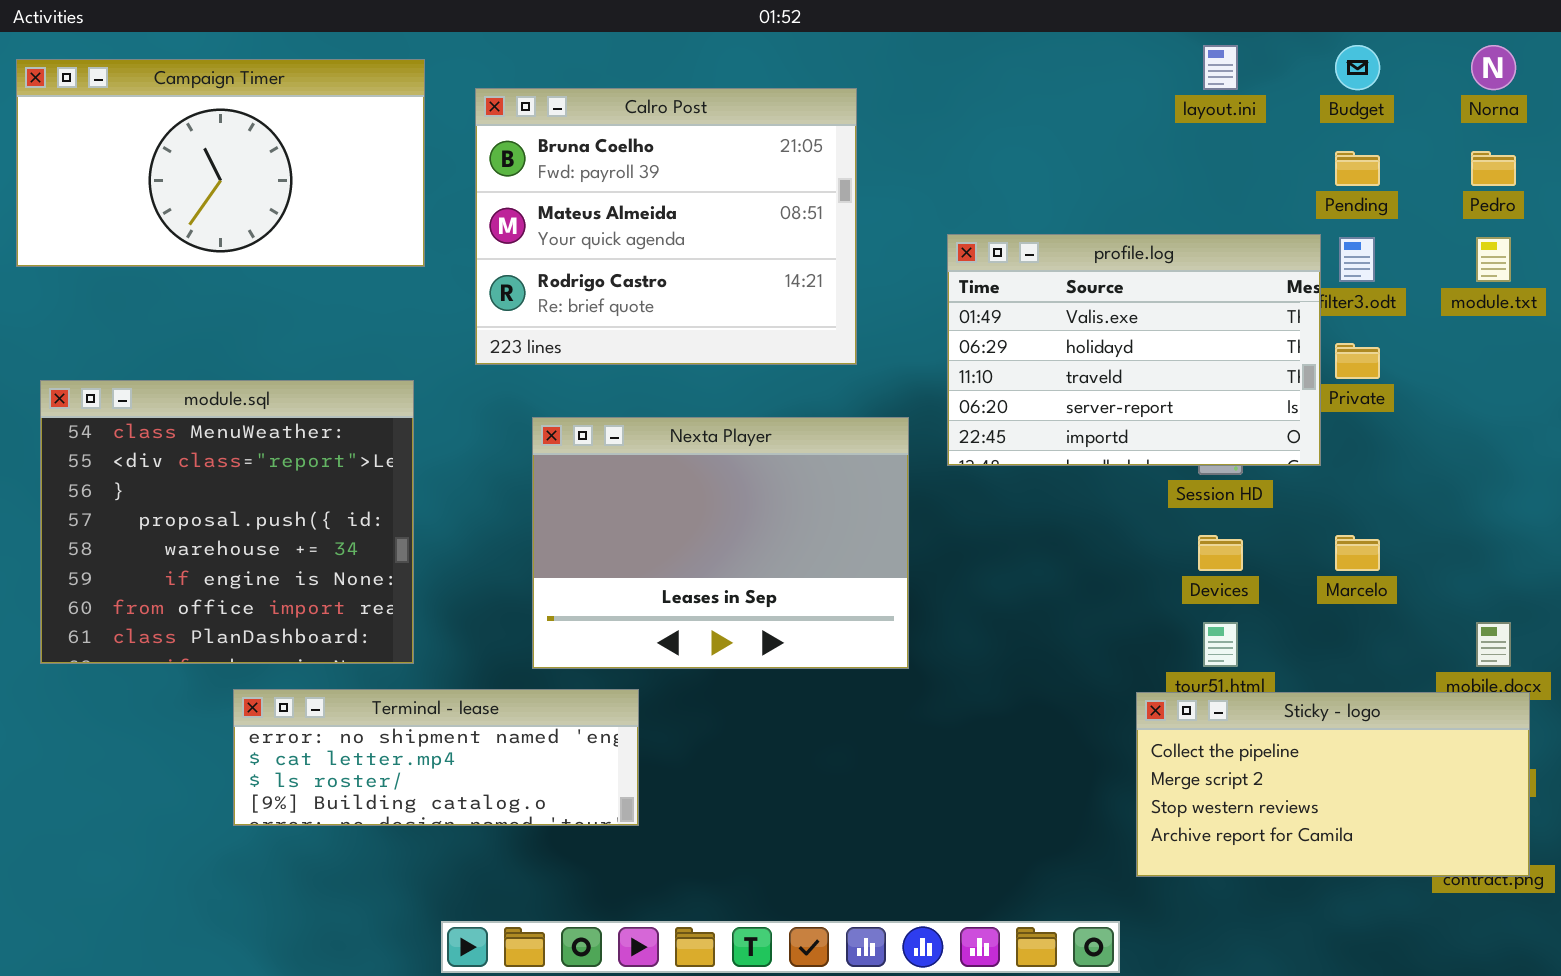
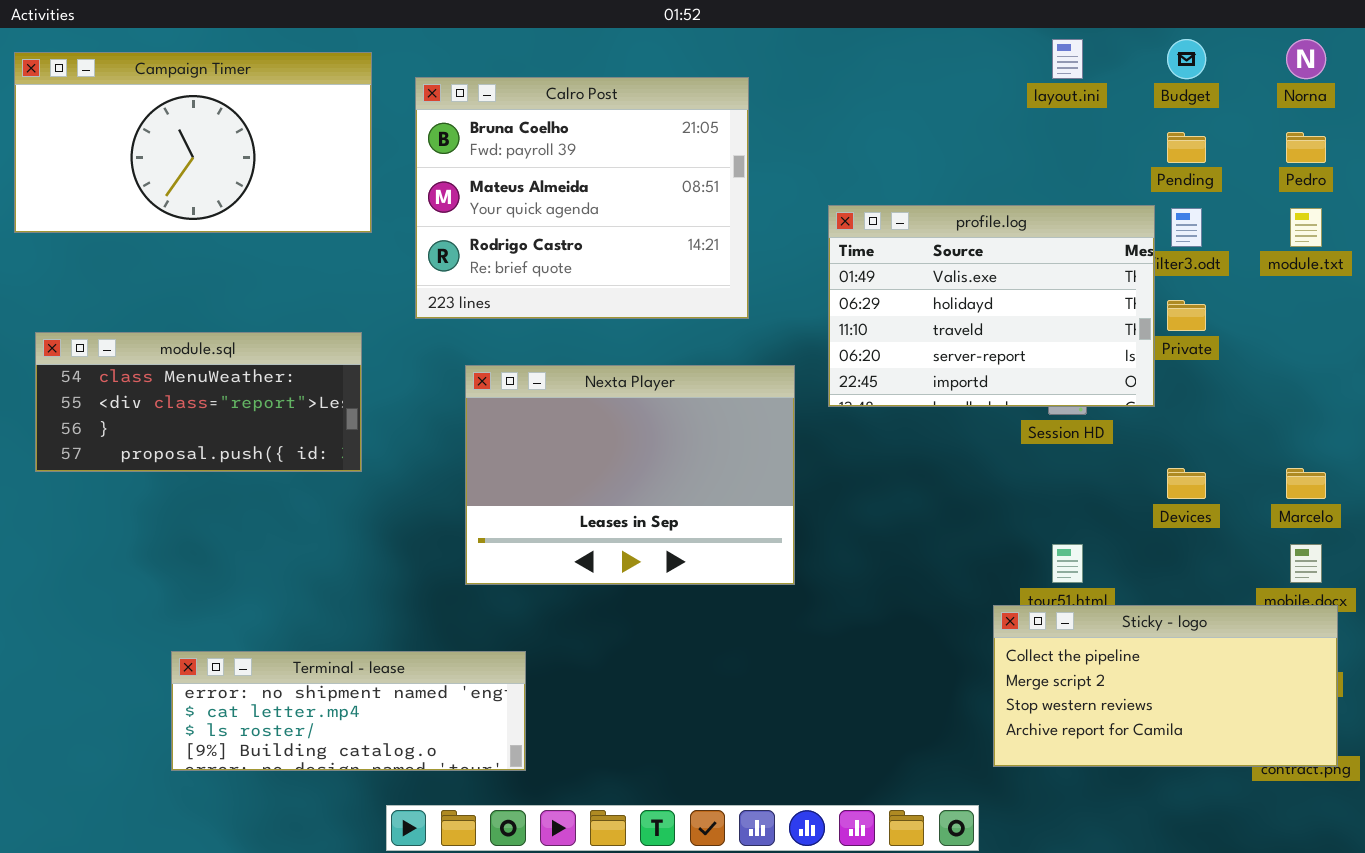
module.sql: [40,380,414,664] -> [35,332,362,472], resized
Devices: [1198,535,1243,571] -> [1167,468,1206,499], moved
Marcelo: [1335,535,1380,571] -> [1286,468,1326,499], moved
Terminal - lease: [233,689,639,826] -> [171,651,526,771], moved

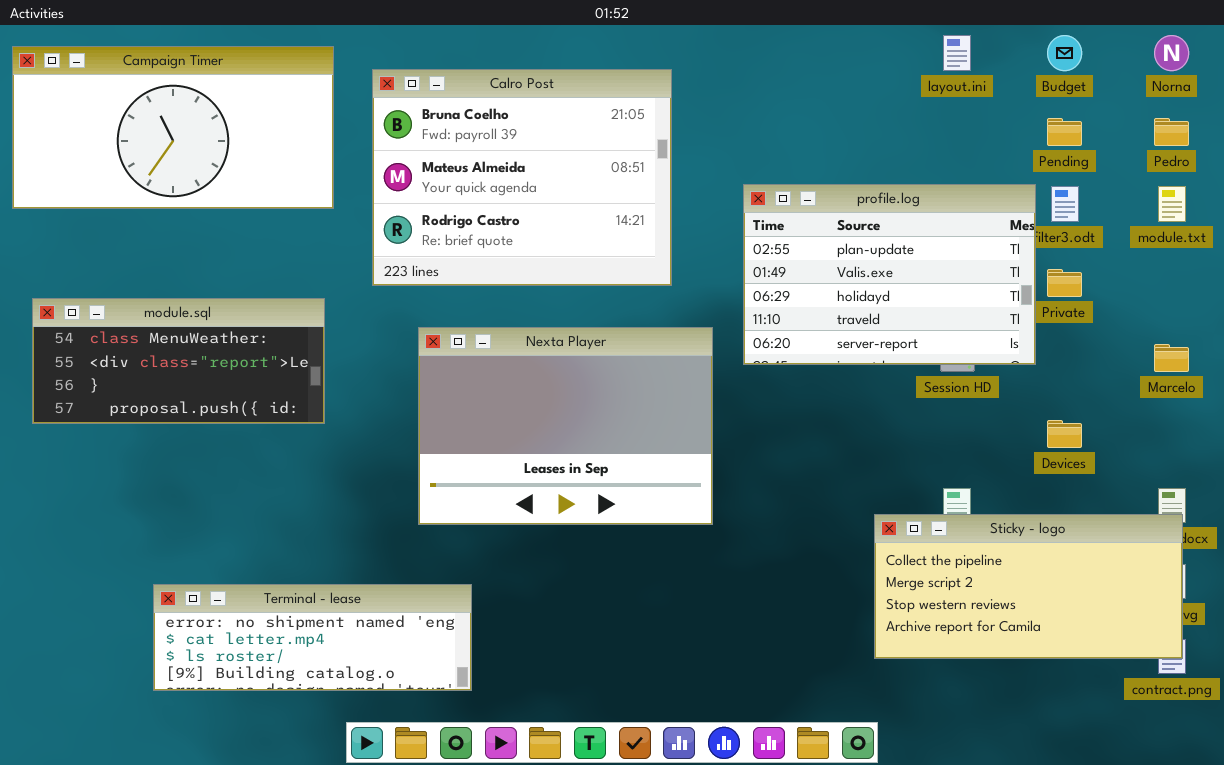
profile.log: [828,205,1155,407] -> [743,184,1036,365], scrolled up 1 row
Marcelo: [1286,468,1326,499] -> [1154,344,1189,372], moved
Sticky - logo: [993,605,1338,767] -> [874,514,1183,659], moved

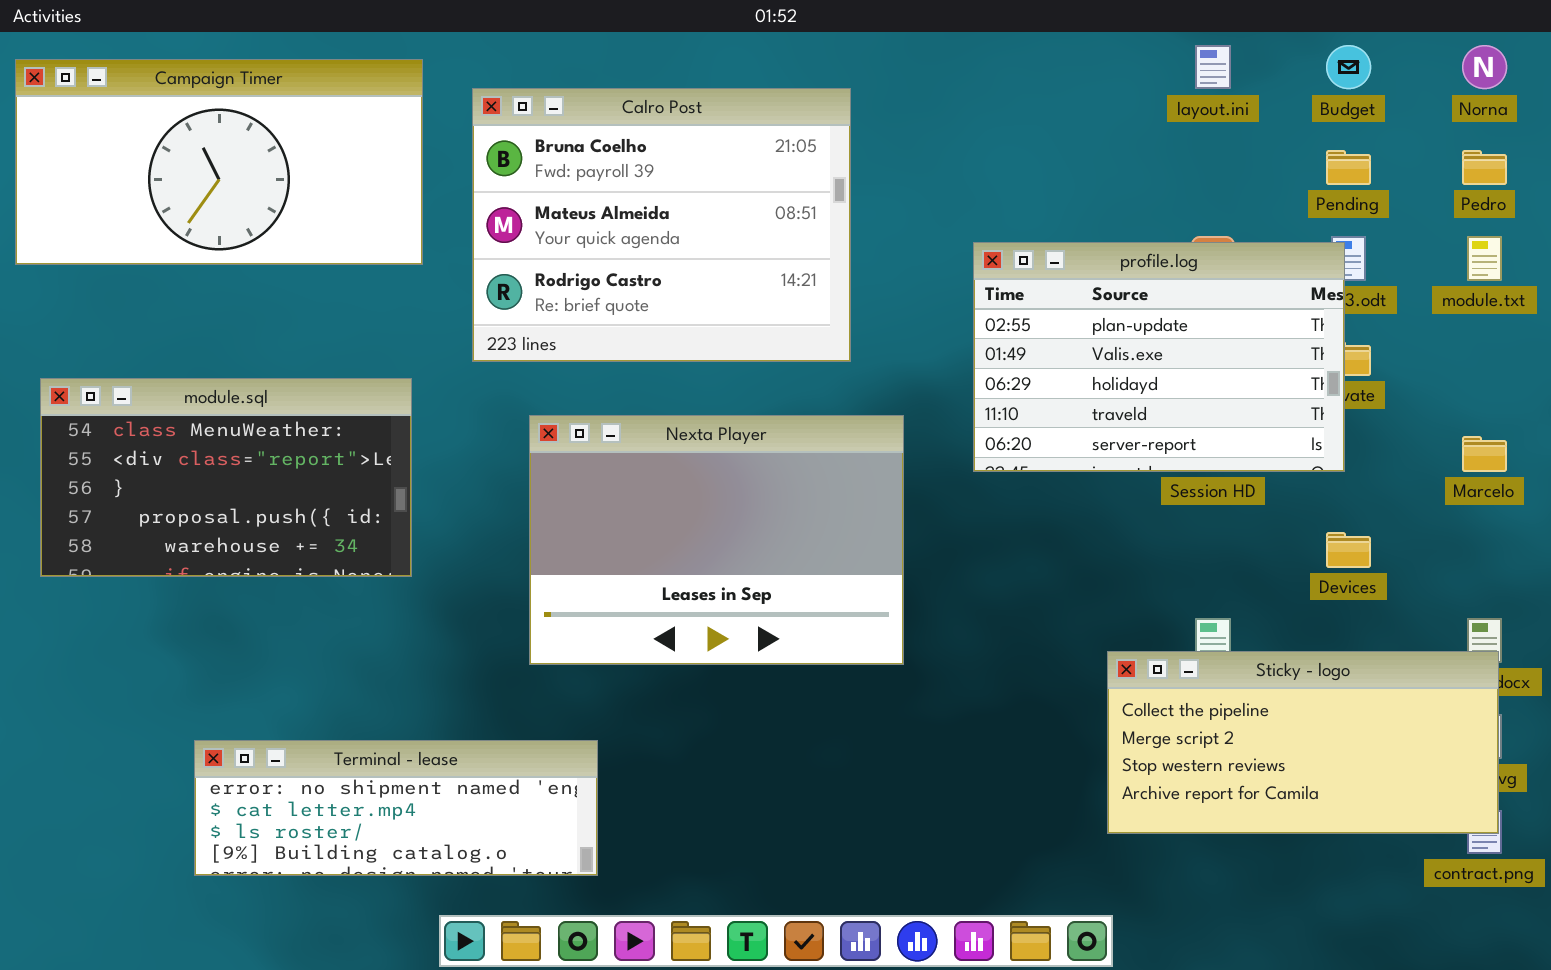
profile.log: [743,184,1036,365] -> [973,242,1345,472], moved
module.sql: [32,298,325,424] -> [40,378,412,577], resized

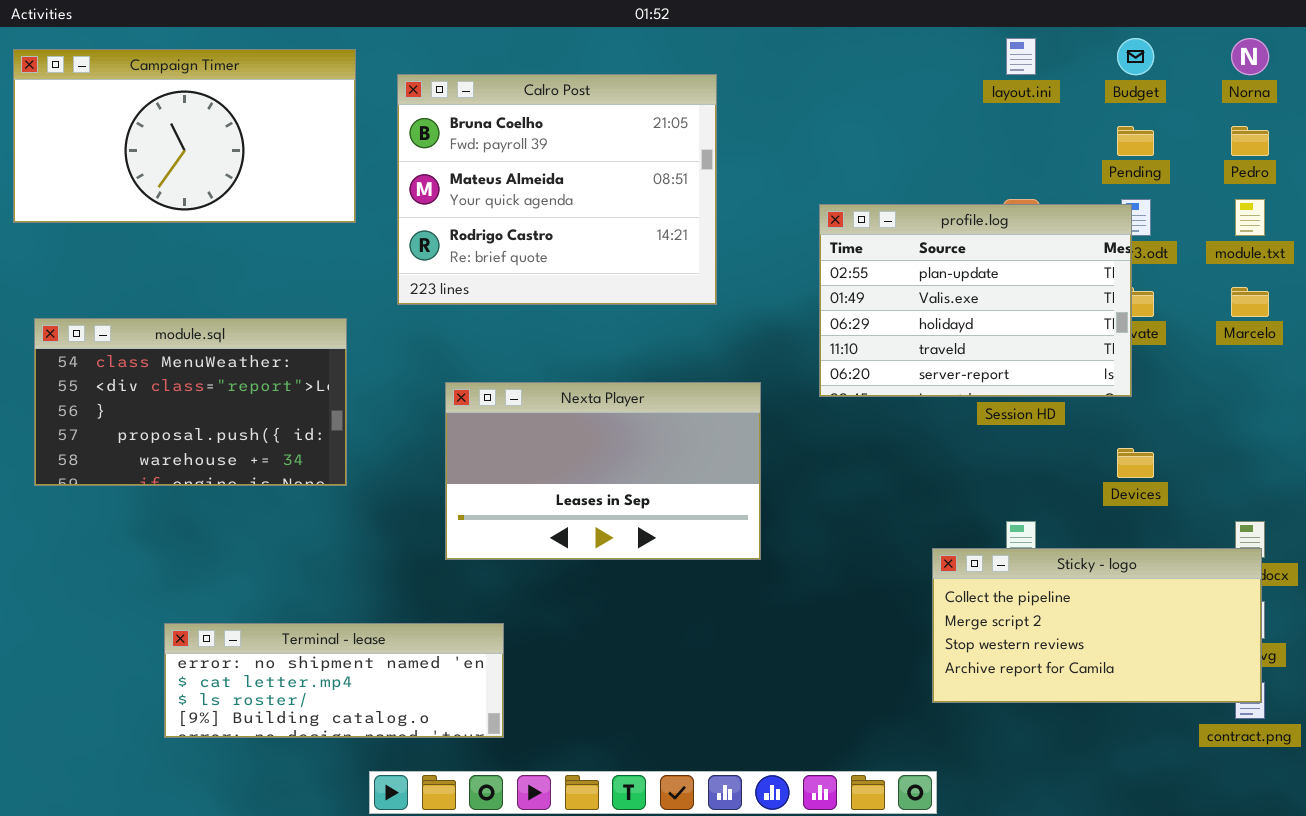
Nexta Player: [529,415,904,665] -> [445,382,761,560], resized
Marcelo: [1462,436,1507,472] -> [1231,287,1269,317], moved

